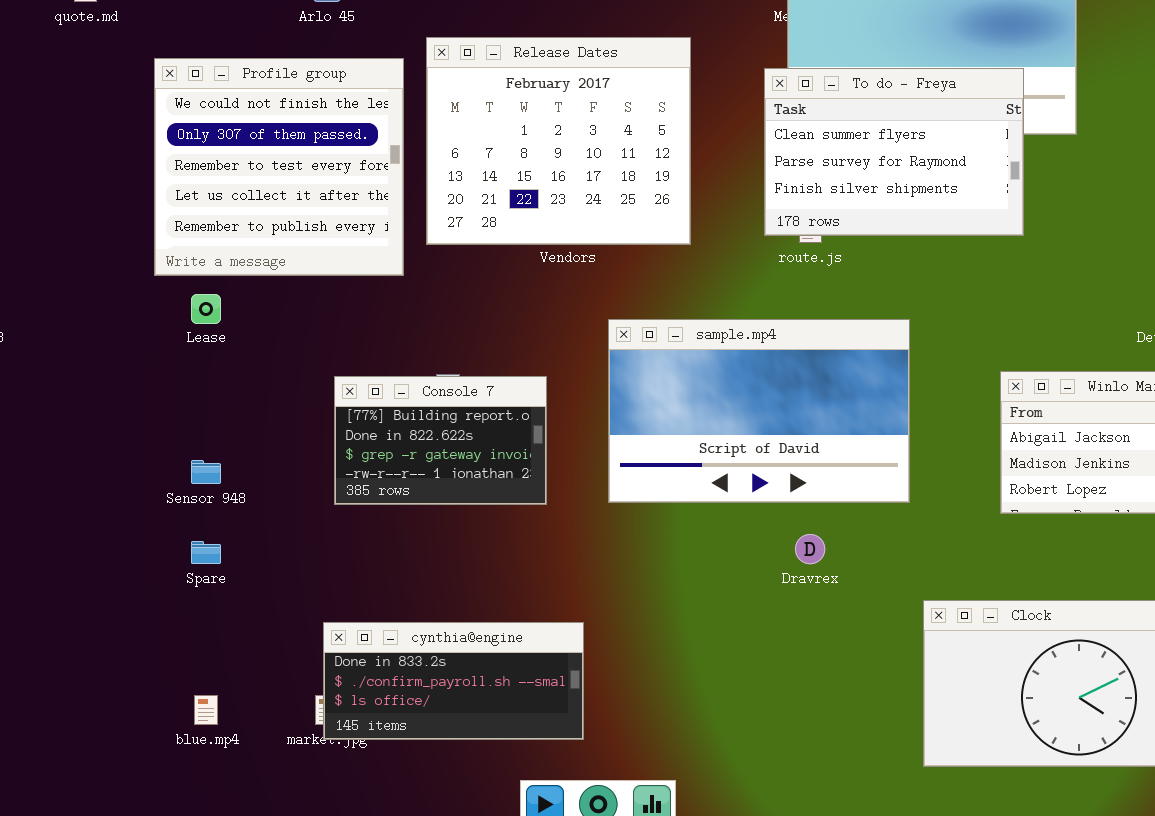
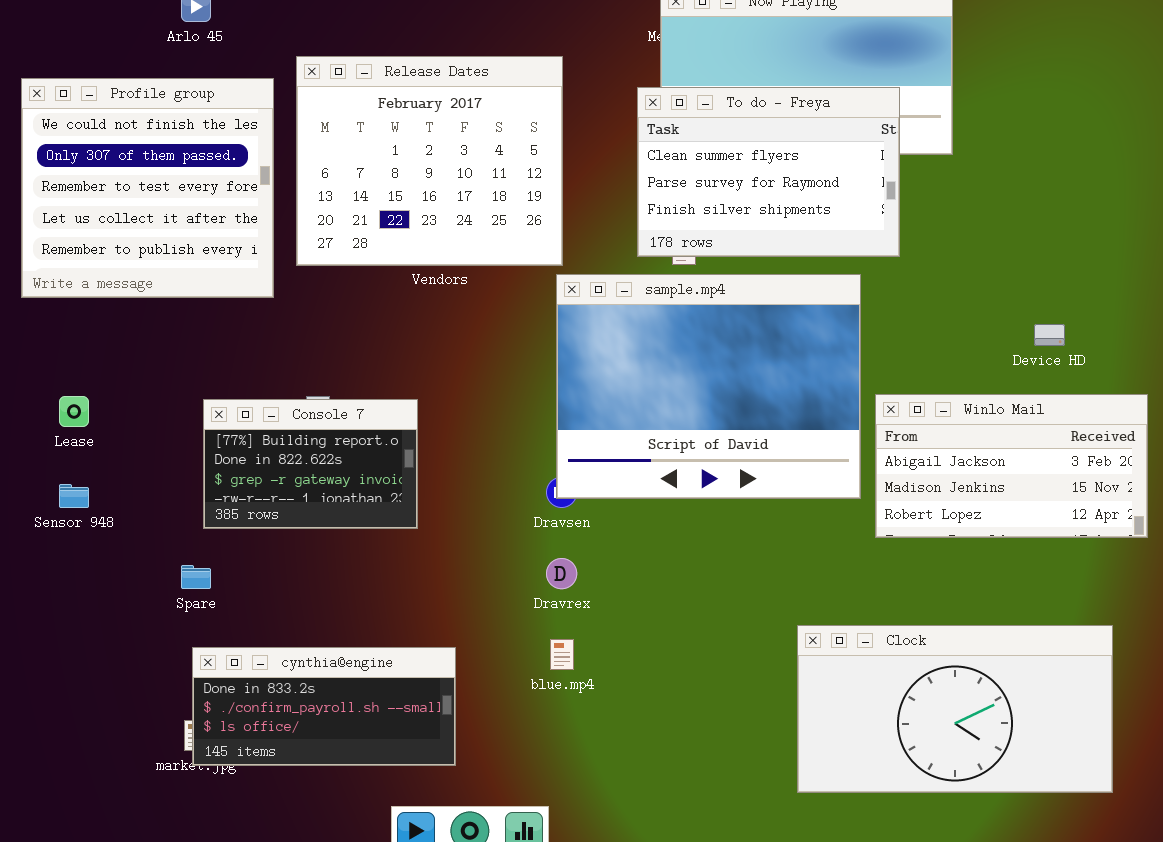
Lease: [191,294,221,324] -> [59,396,89,427], moved
sample.mp4: [608,319,910,503] -> [556,274,861,499], moved, resized
Dravrex: [795,534,825,564] -> [546,558,577,589], moved
Spare: [191,541,221,564] -> [181,565,211,589], moved
blue.mp4: [194,695,218,725] -> [550,639,574,670], moved

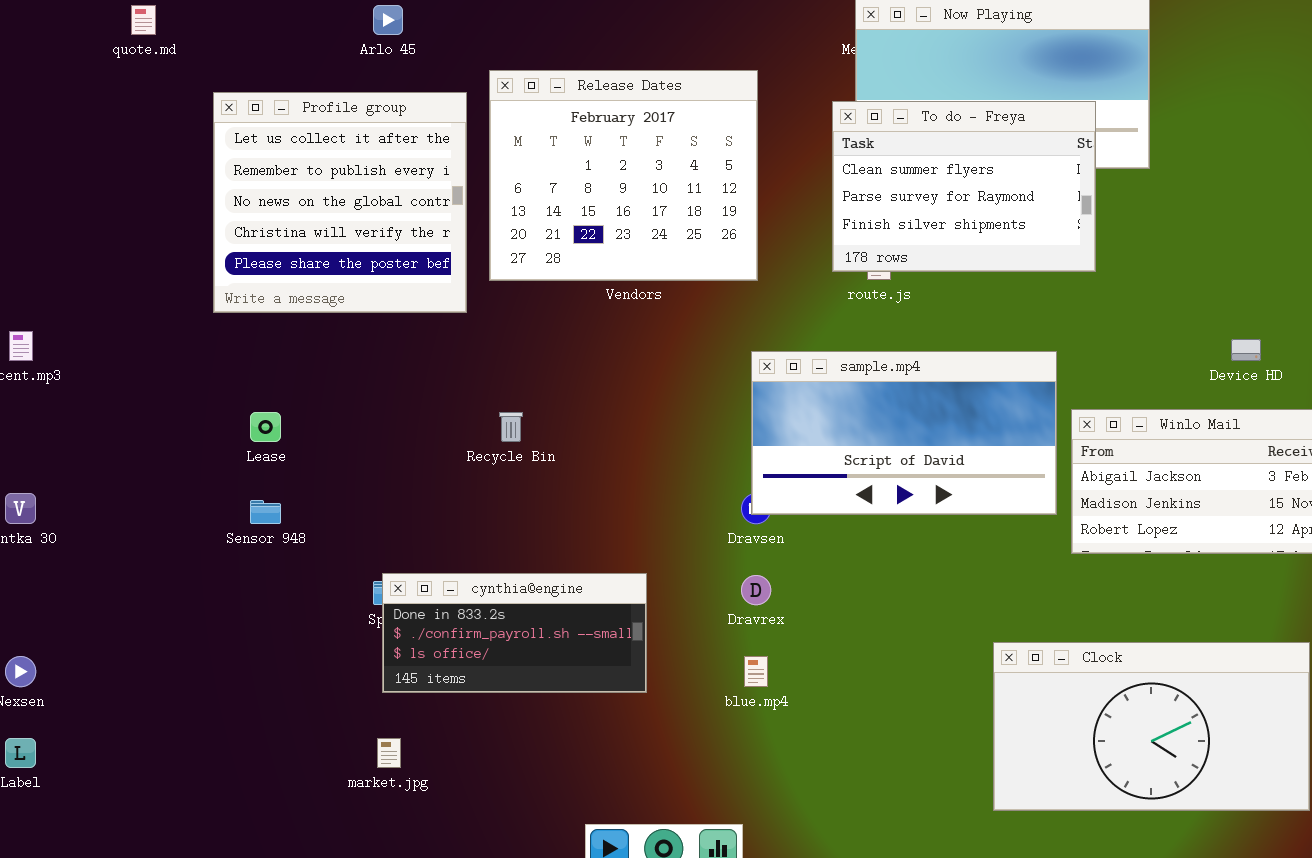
Profile group: [21,78,274,298] -> [213,92,467,313], scrolled down 3 rows
sample.mp4: [556,274,861,499] -> [751,351,1057,515], resized
Console 7: [203,399,418,529] -> none, closed
cynthia@engine: [192,647,456,766] -> [382,573,647,693], moved

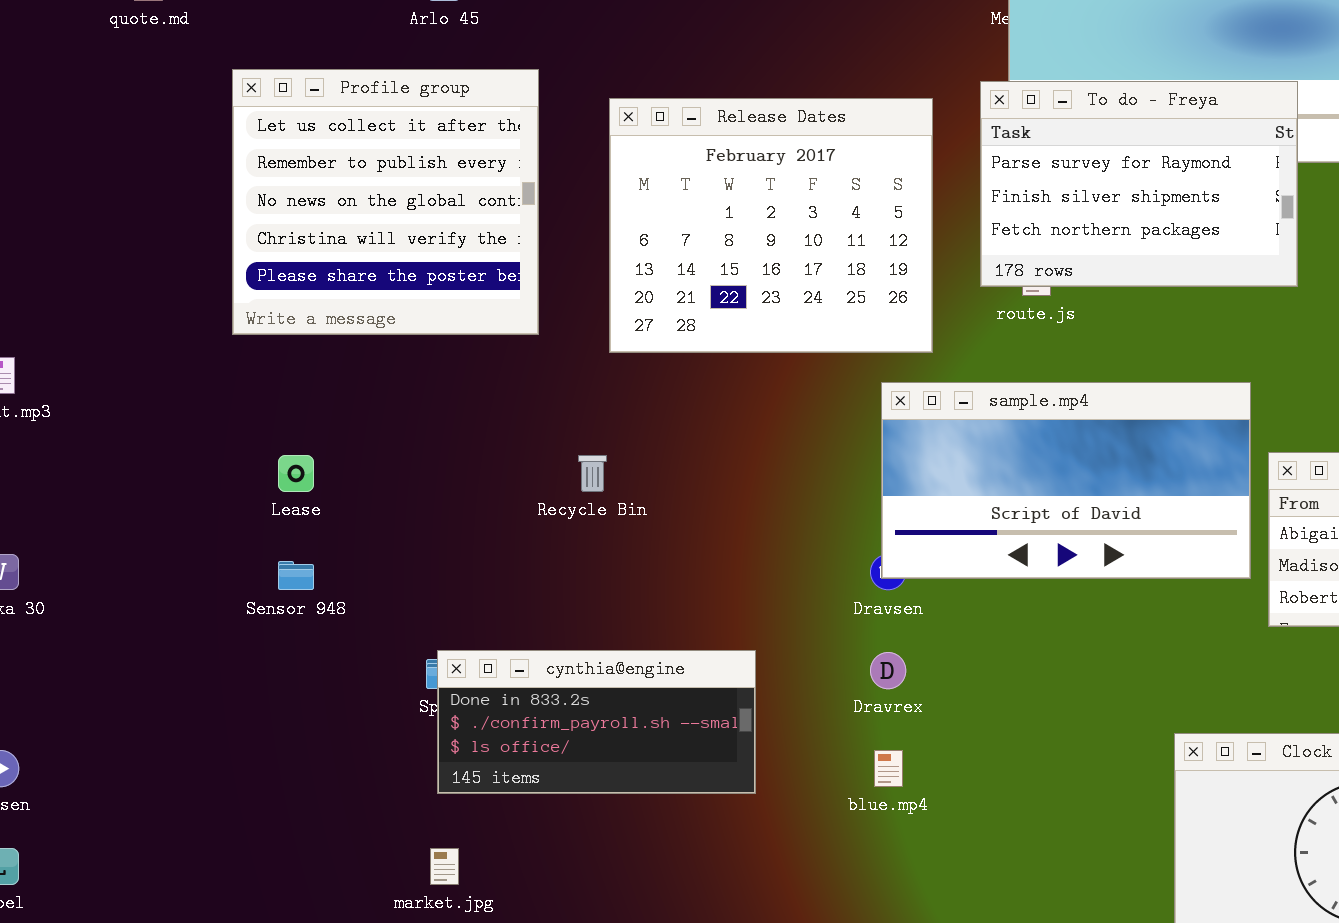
Release Dates: [489,70,758,281] -> [609,98,933,353], moved
To do - Freya: [832,101,1096,272] -> [980,81,1298,287], scrolled down 1 row

